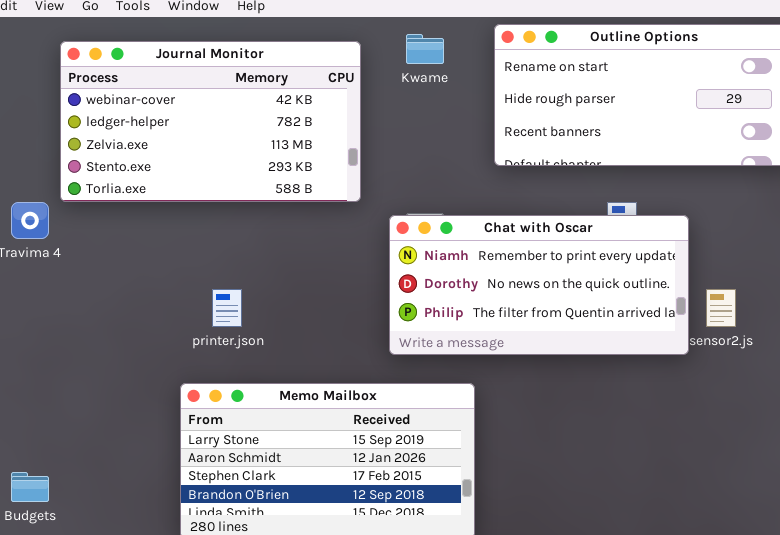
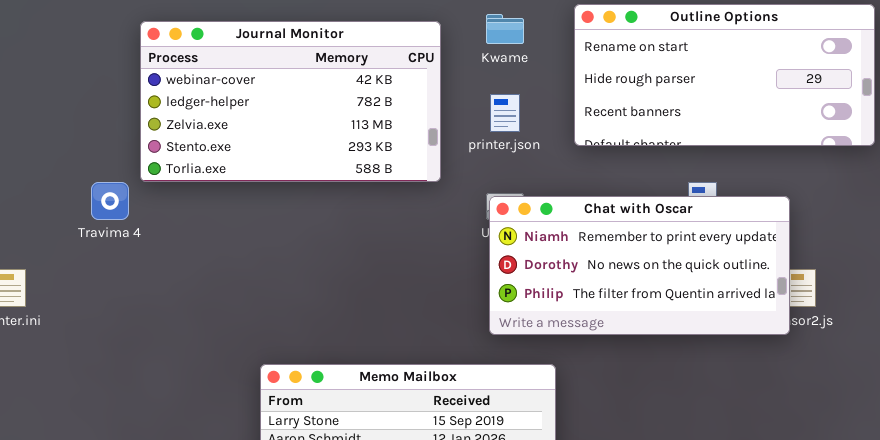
Chat with Oscar: [389,215,689,355] -> [489,196,790,335], moved
printer.json: [212,289,242,327] -> [490,94,520,132], moved

